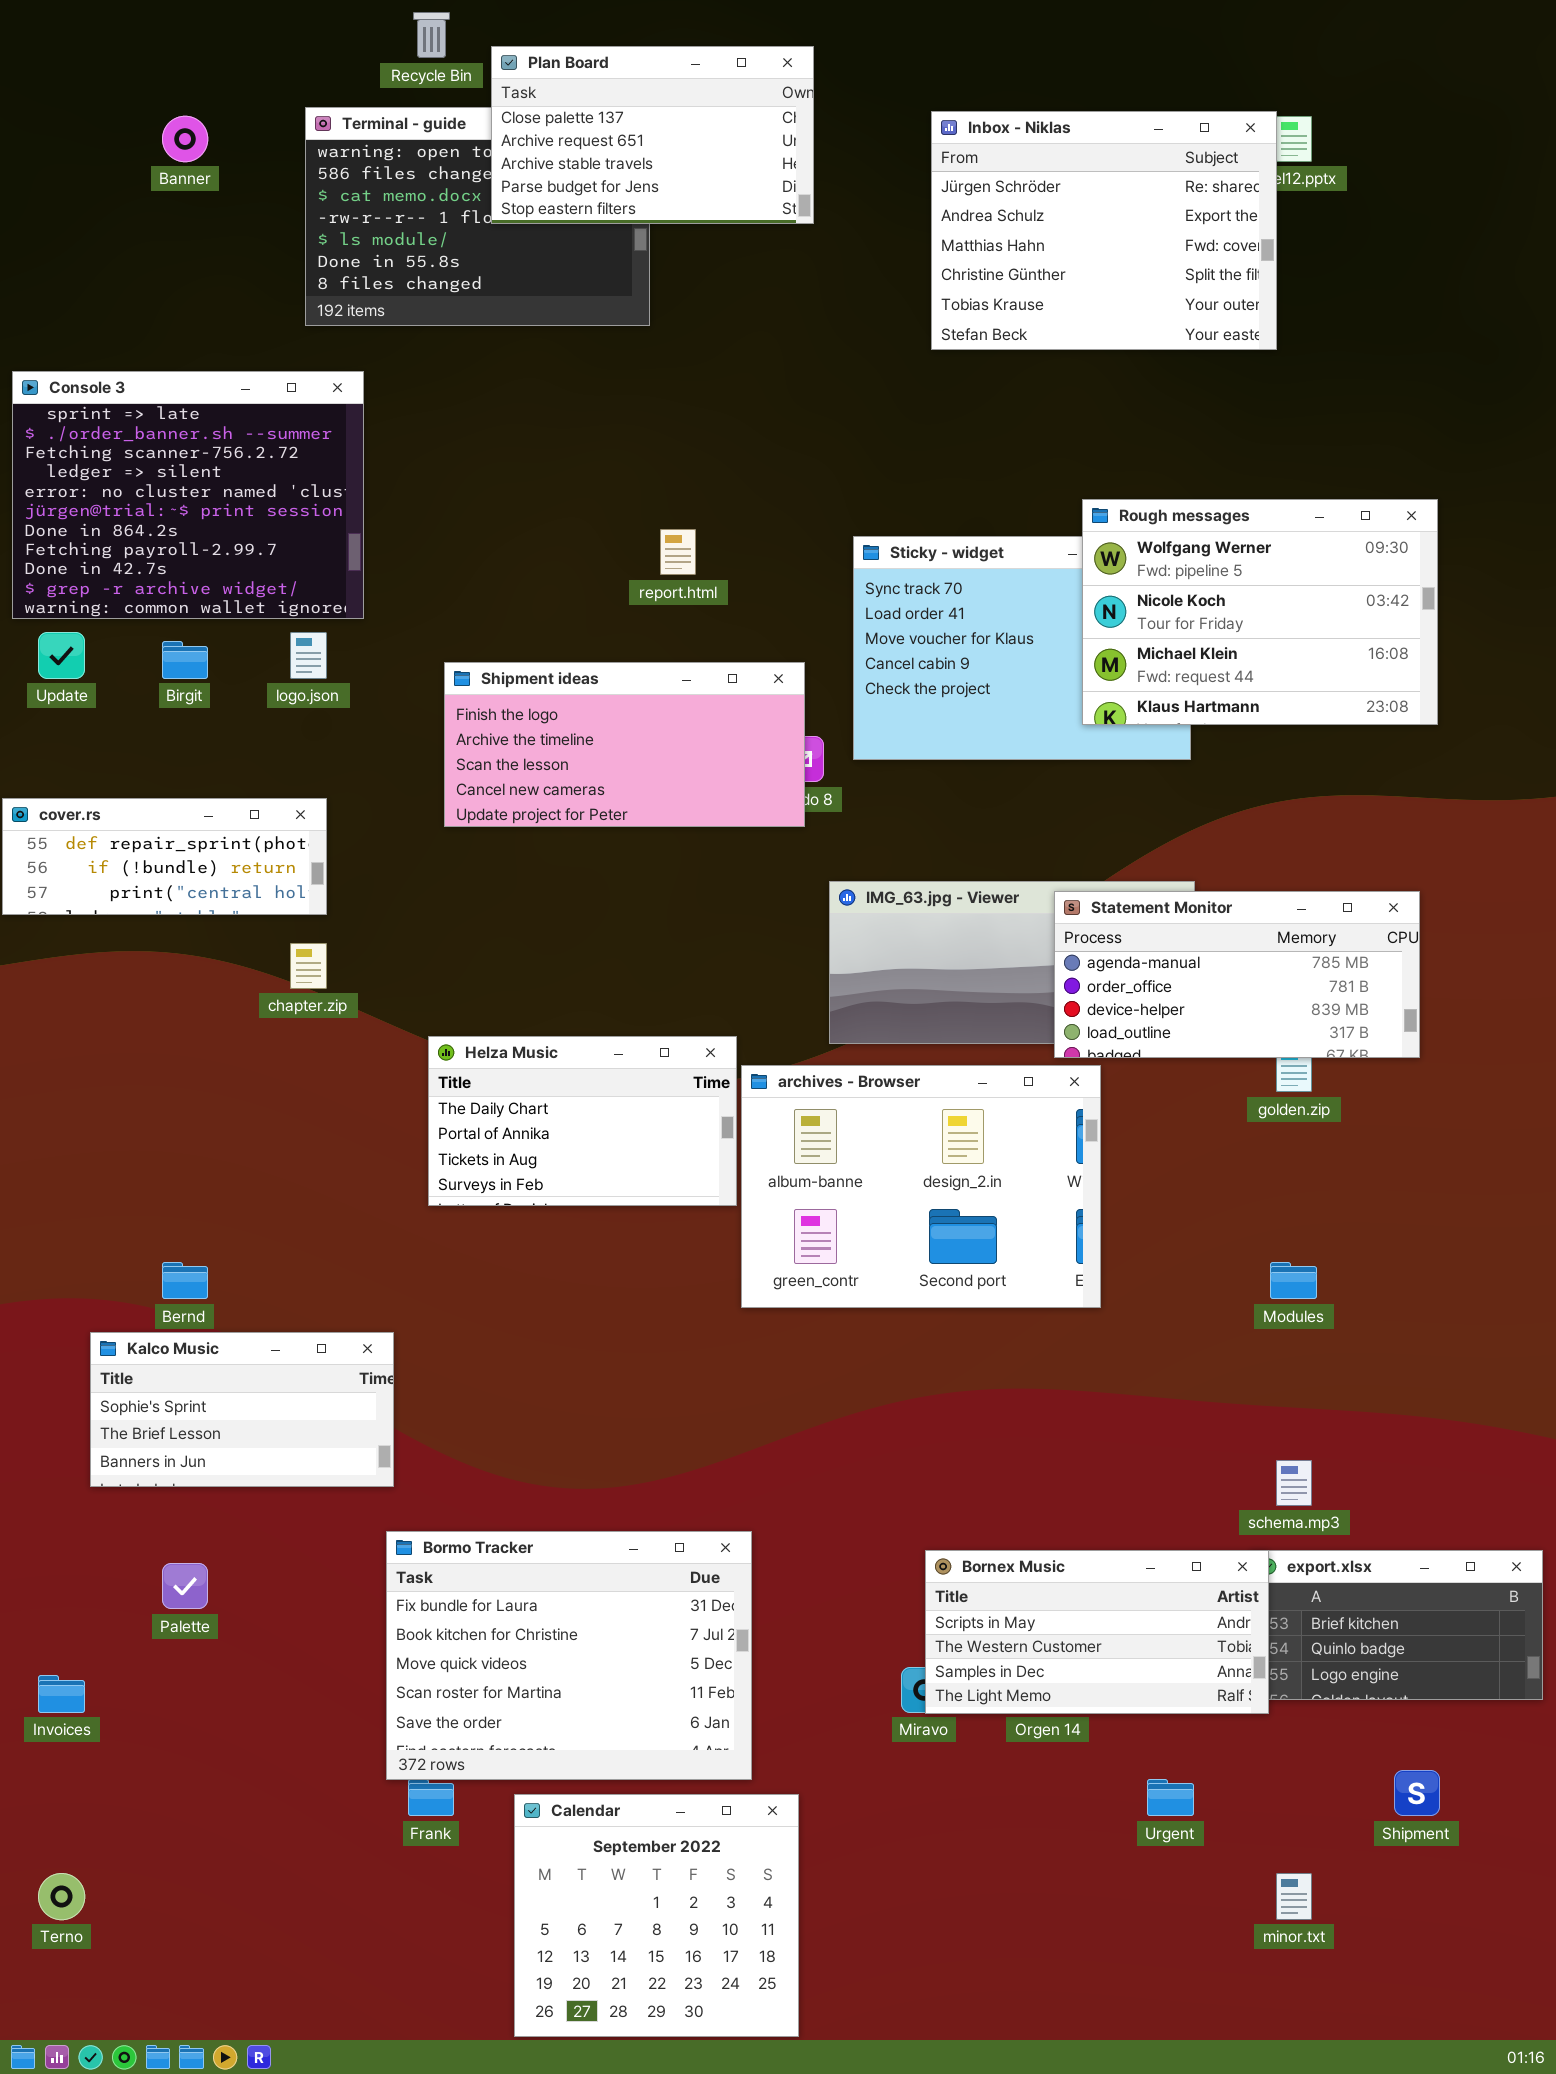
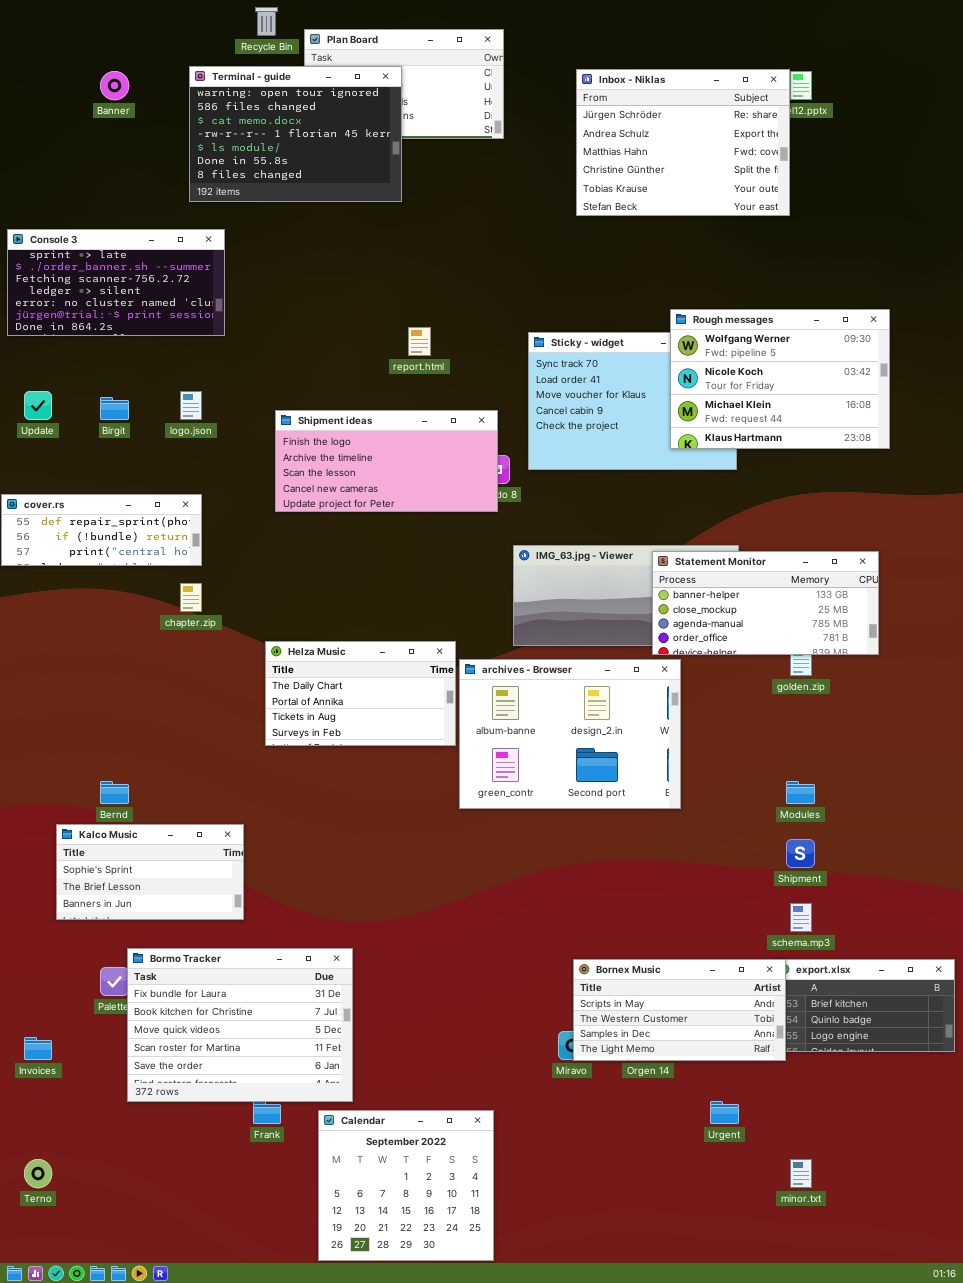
Terminal - guide: [305,107,650,326] -> [189,66,402,202], raised
Console 3: [12,371,364,619] -> [7,229,225,336], resized
Statement Monitor: [1054,891,1420,1058] -> [652,551,879,655], scrolled up 2 rows
Bormo Tracker: [386,1531,752,1780] -> [127,948,353,1102], moved
Shipment: [1394,1770,1440,1816] -> [786,839,815,868], moved

